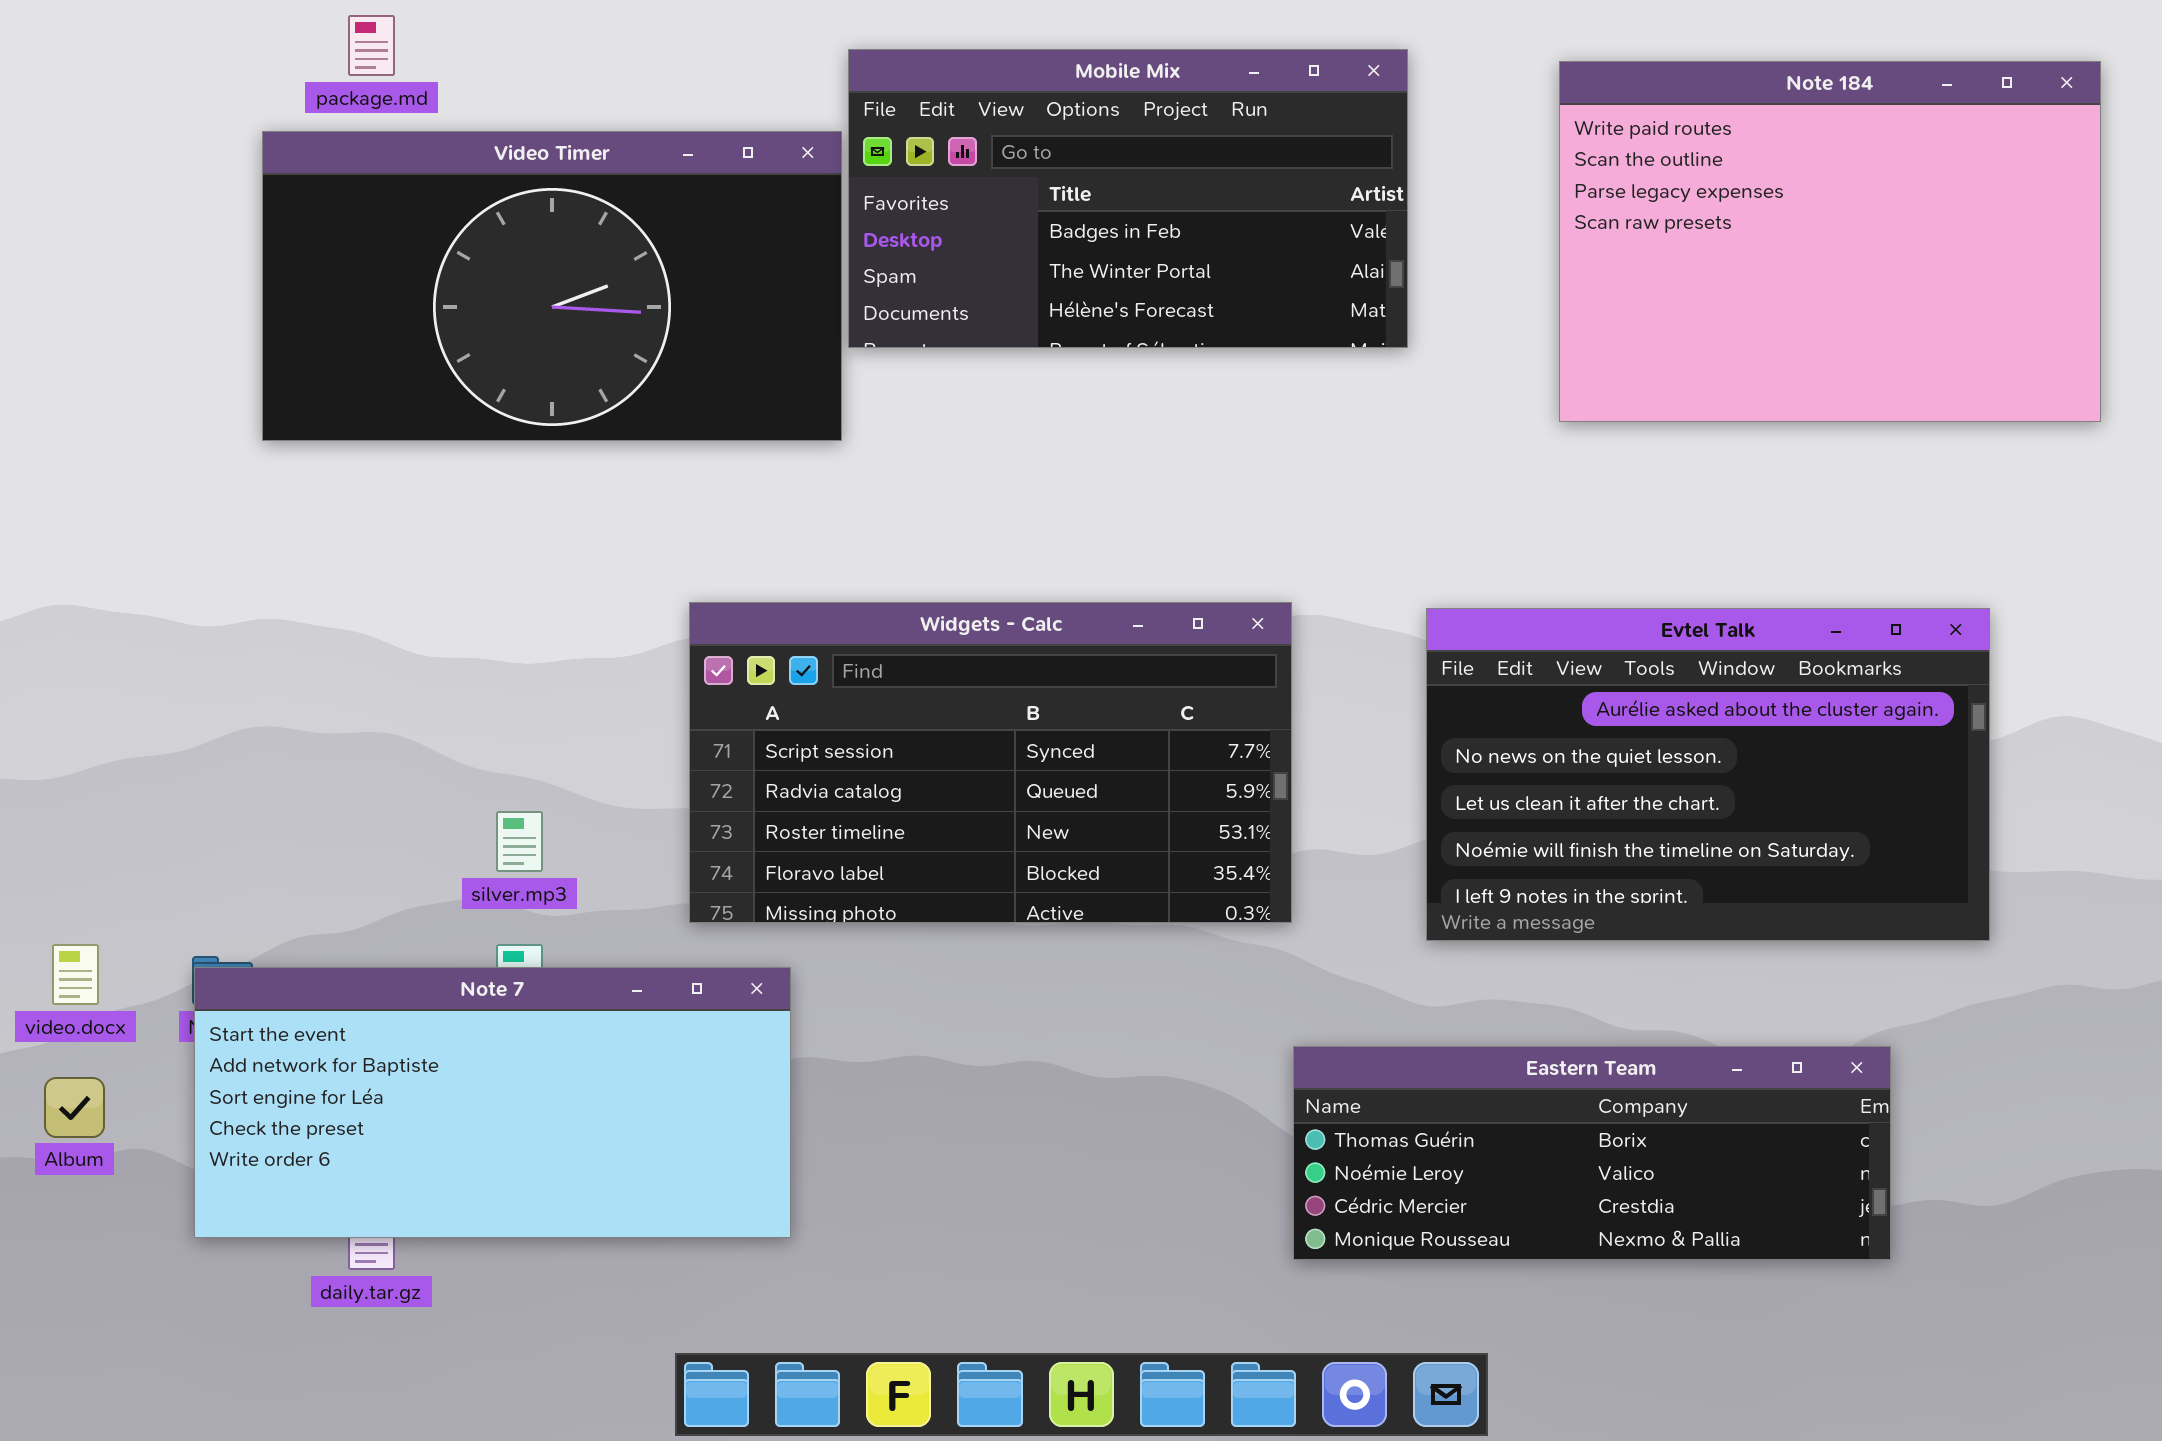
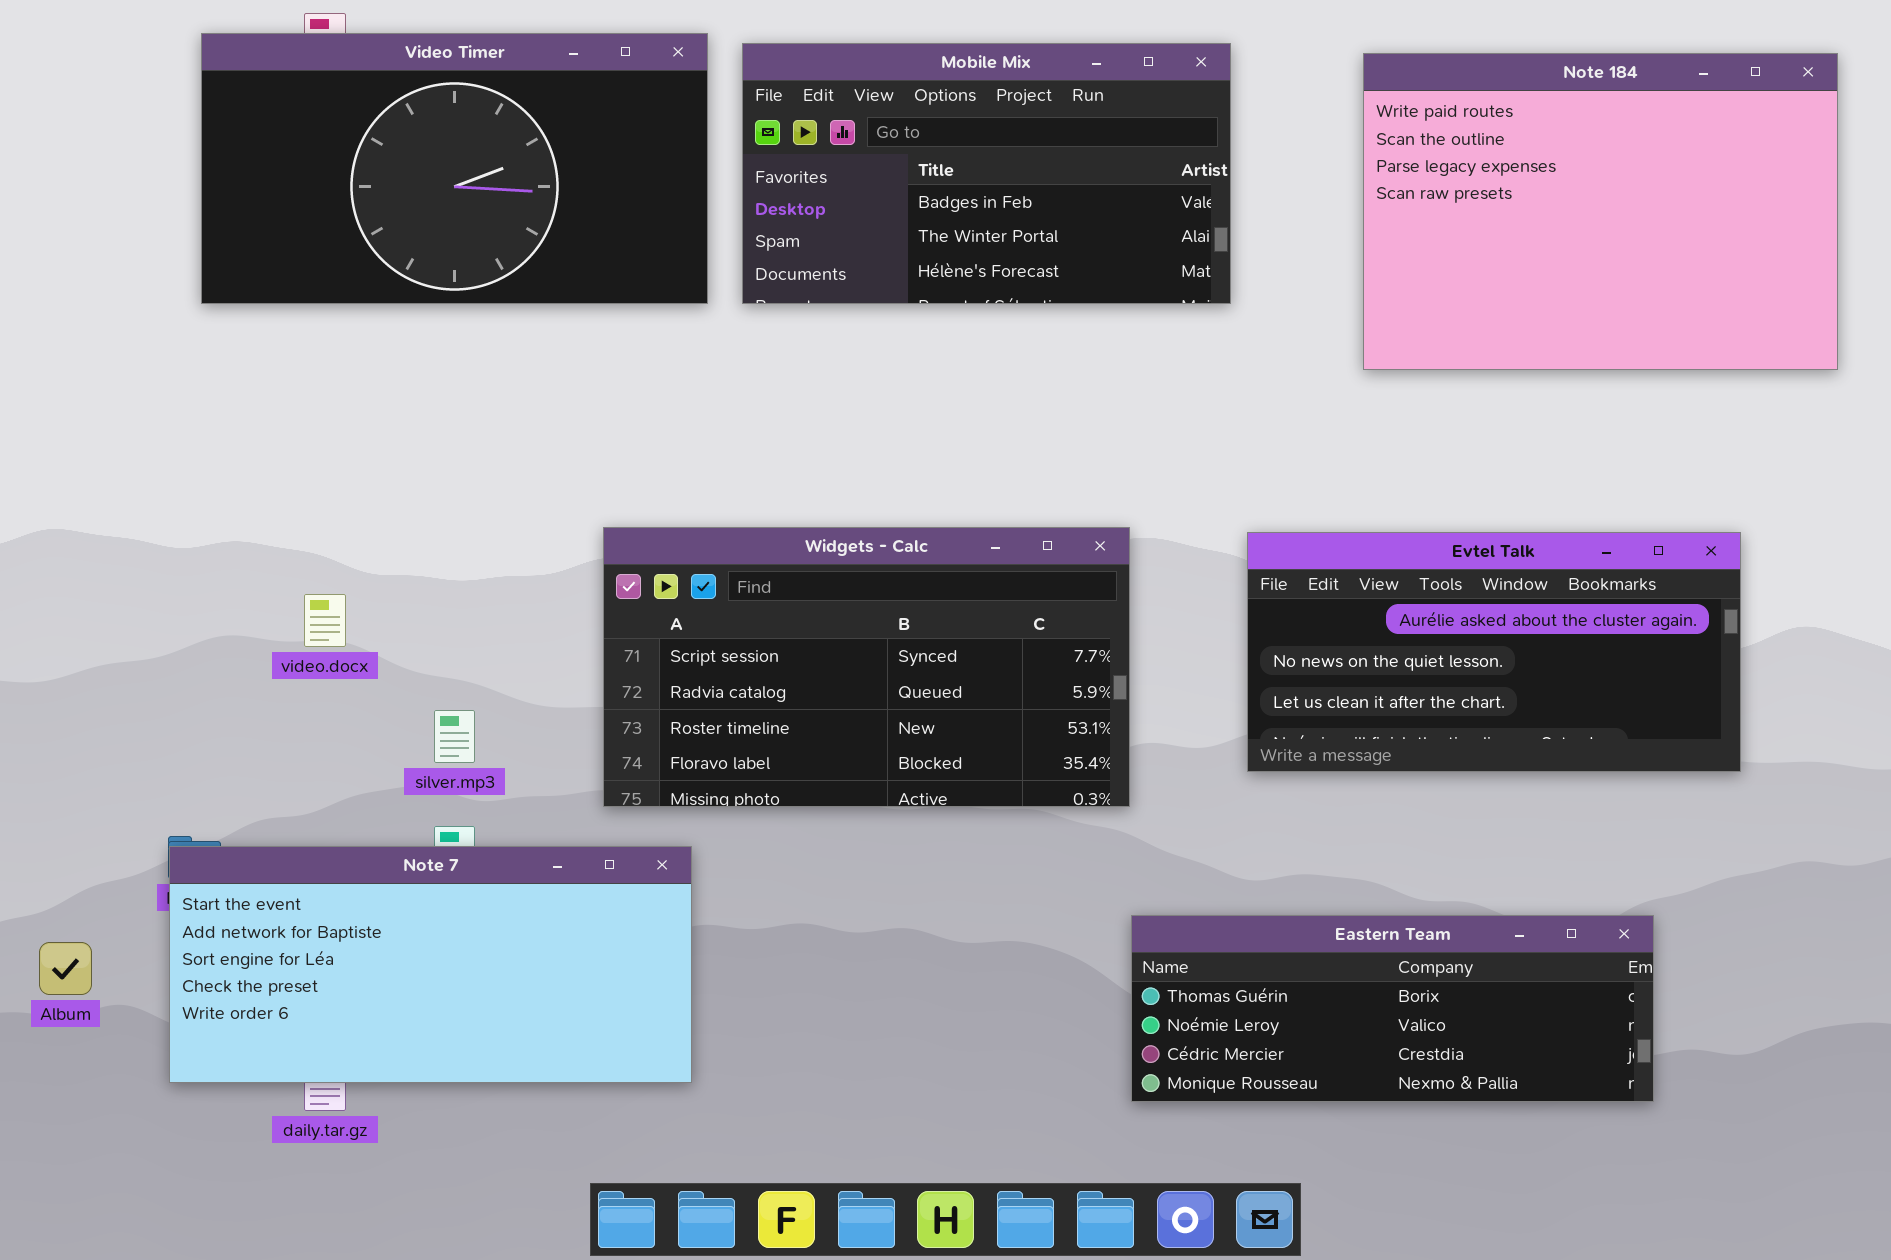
Video Timer: [262,131,842,441] -> [201,33,708,304], moved
Evtel Talk: [1426,608,1990,941] -> [1247,532,1741,772], resized
video.docx: [52,944,99,1005] -> [304,594,346,647], moved

